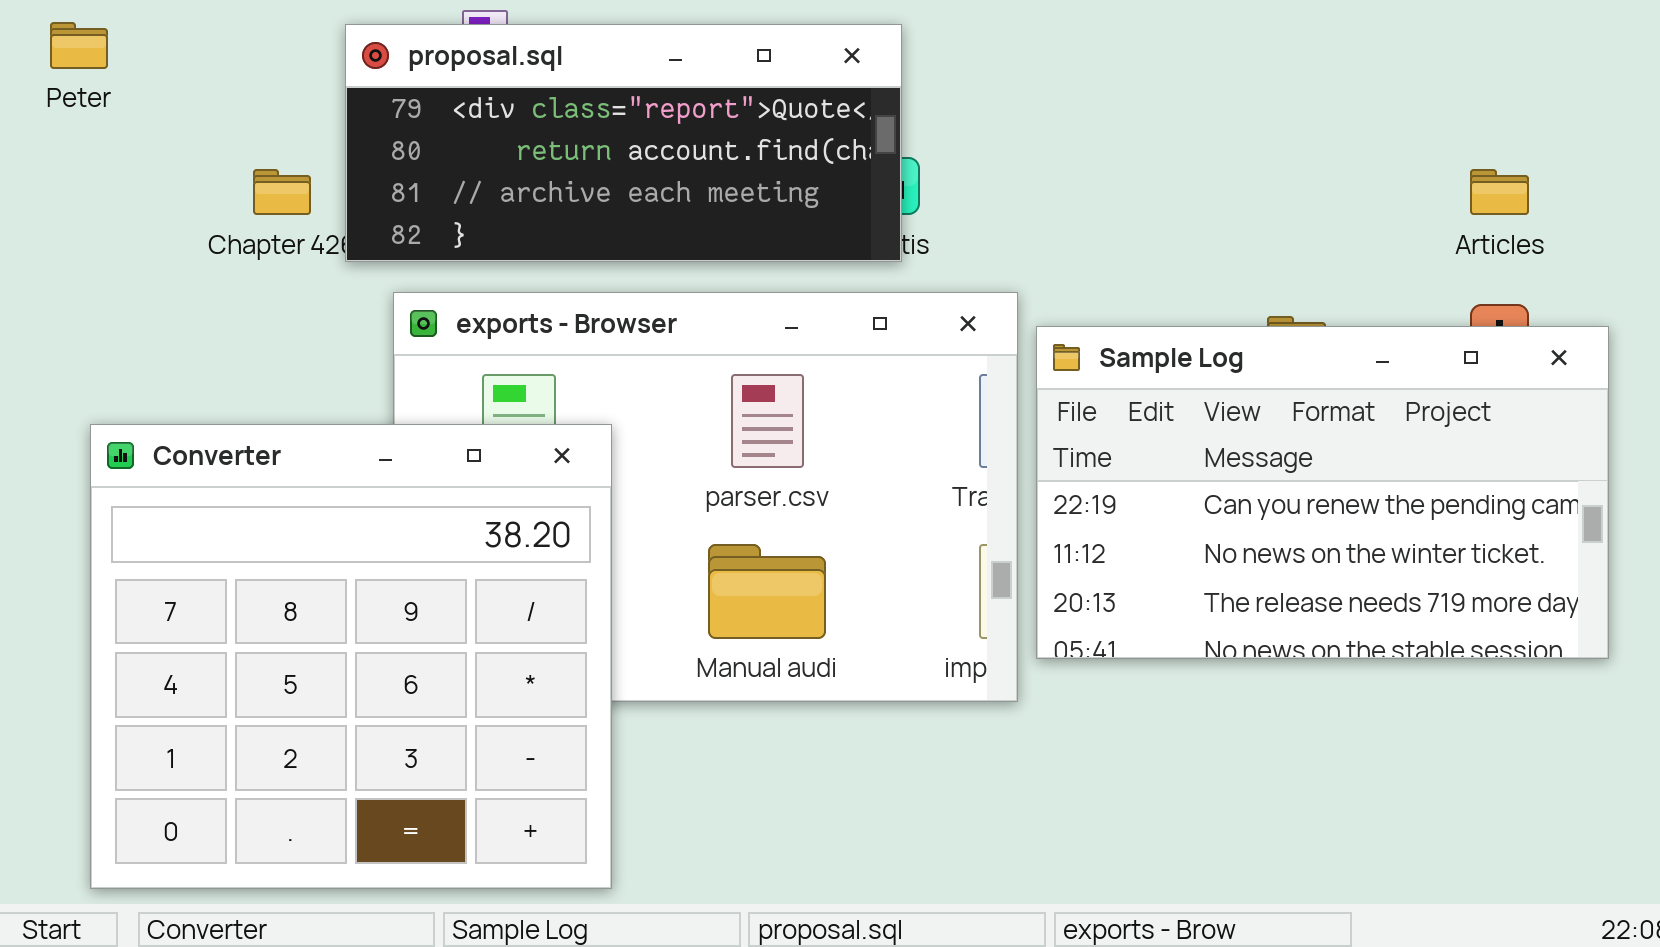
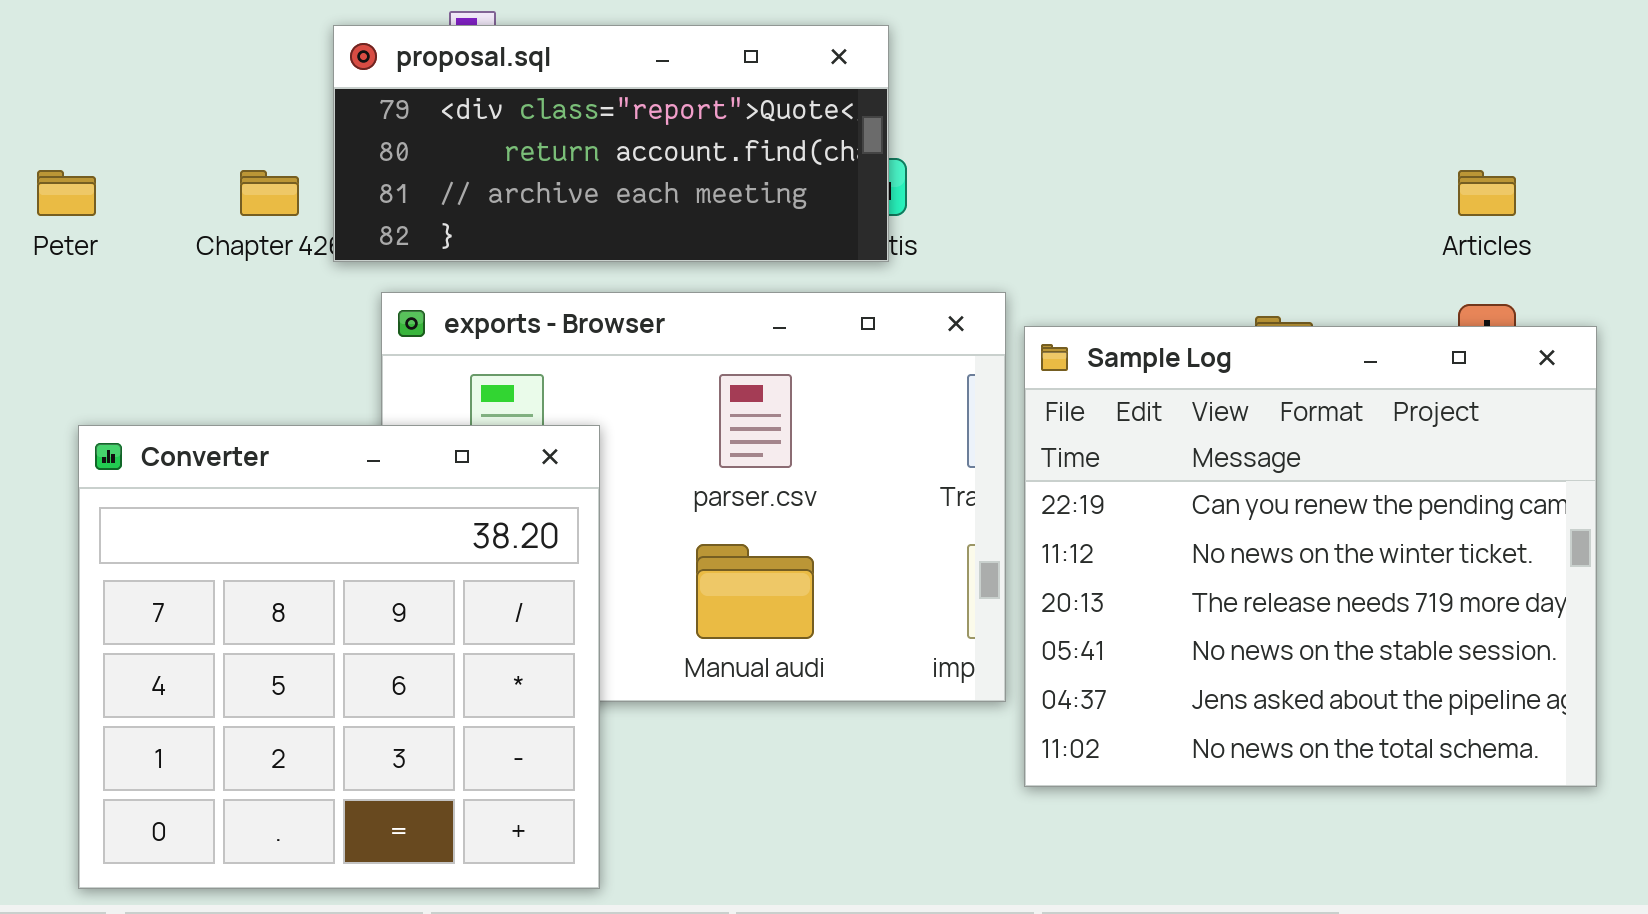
Peter: [50,22,108,69] -> [37,170,96,216], moved
Sample Log: [1036,326,1609,659] -> [1024,326,1597,787], resized

